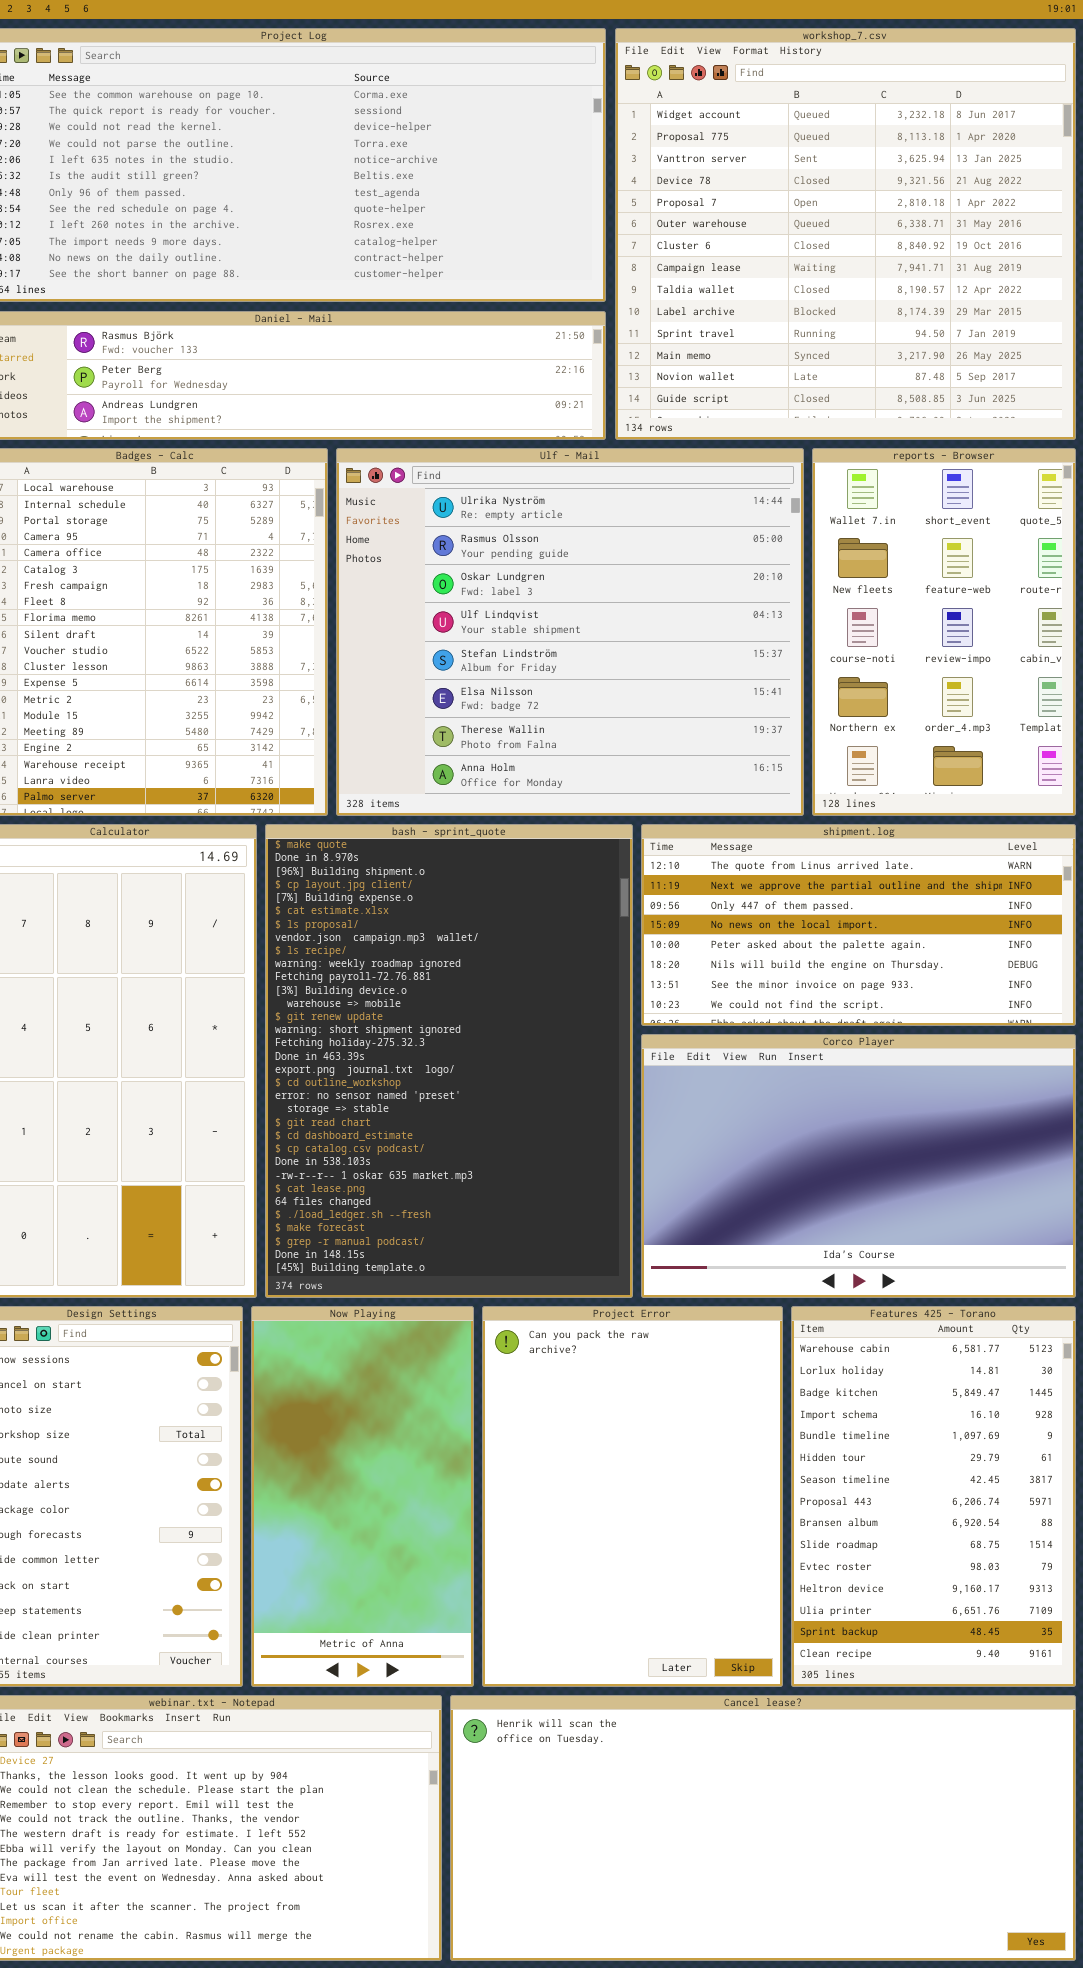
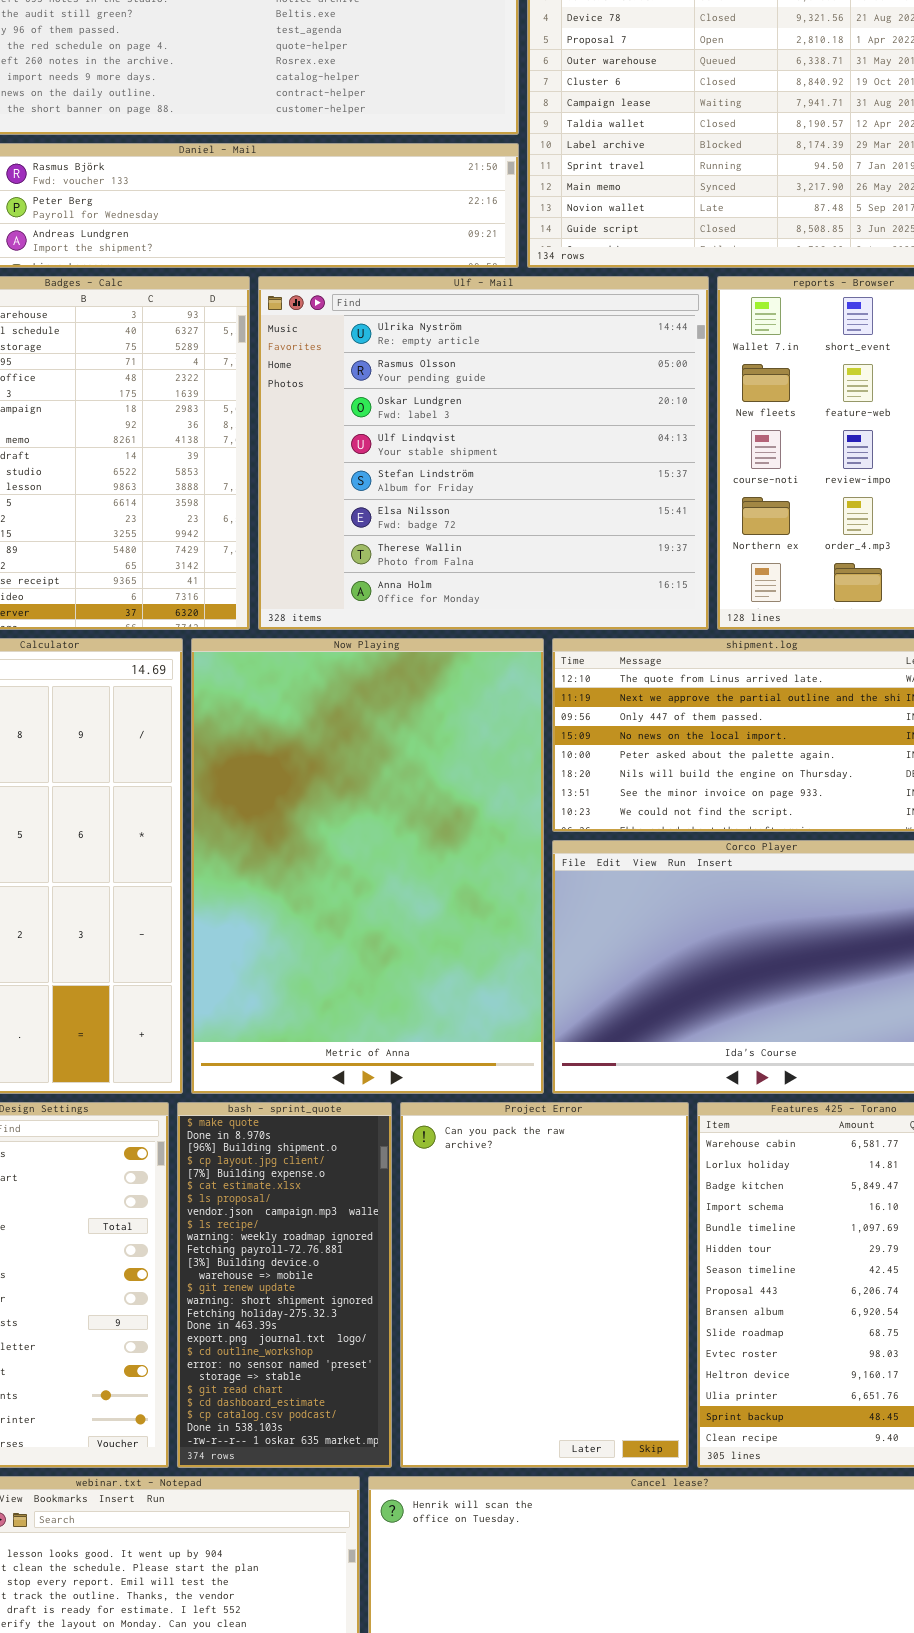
bash - sprint_quote: [265,824,633,1298] -> [177,1102,392,1468], moved, resized
Now Playing: [251,1306,474,1687] -> [191,638,544,1094], moved, resized

